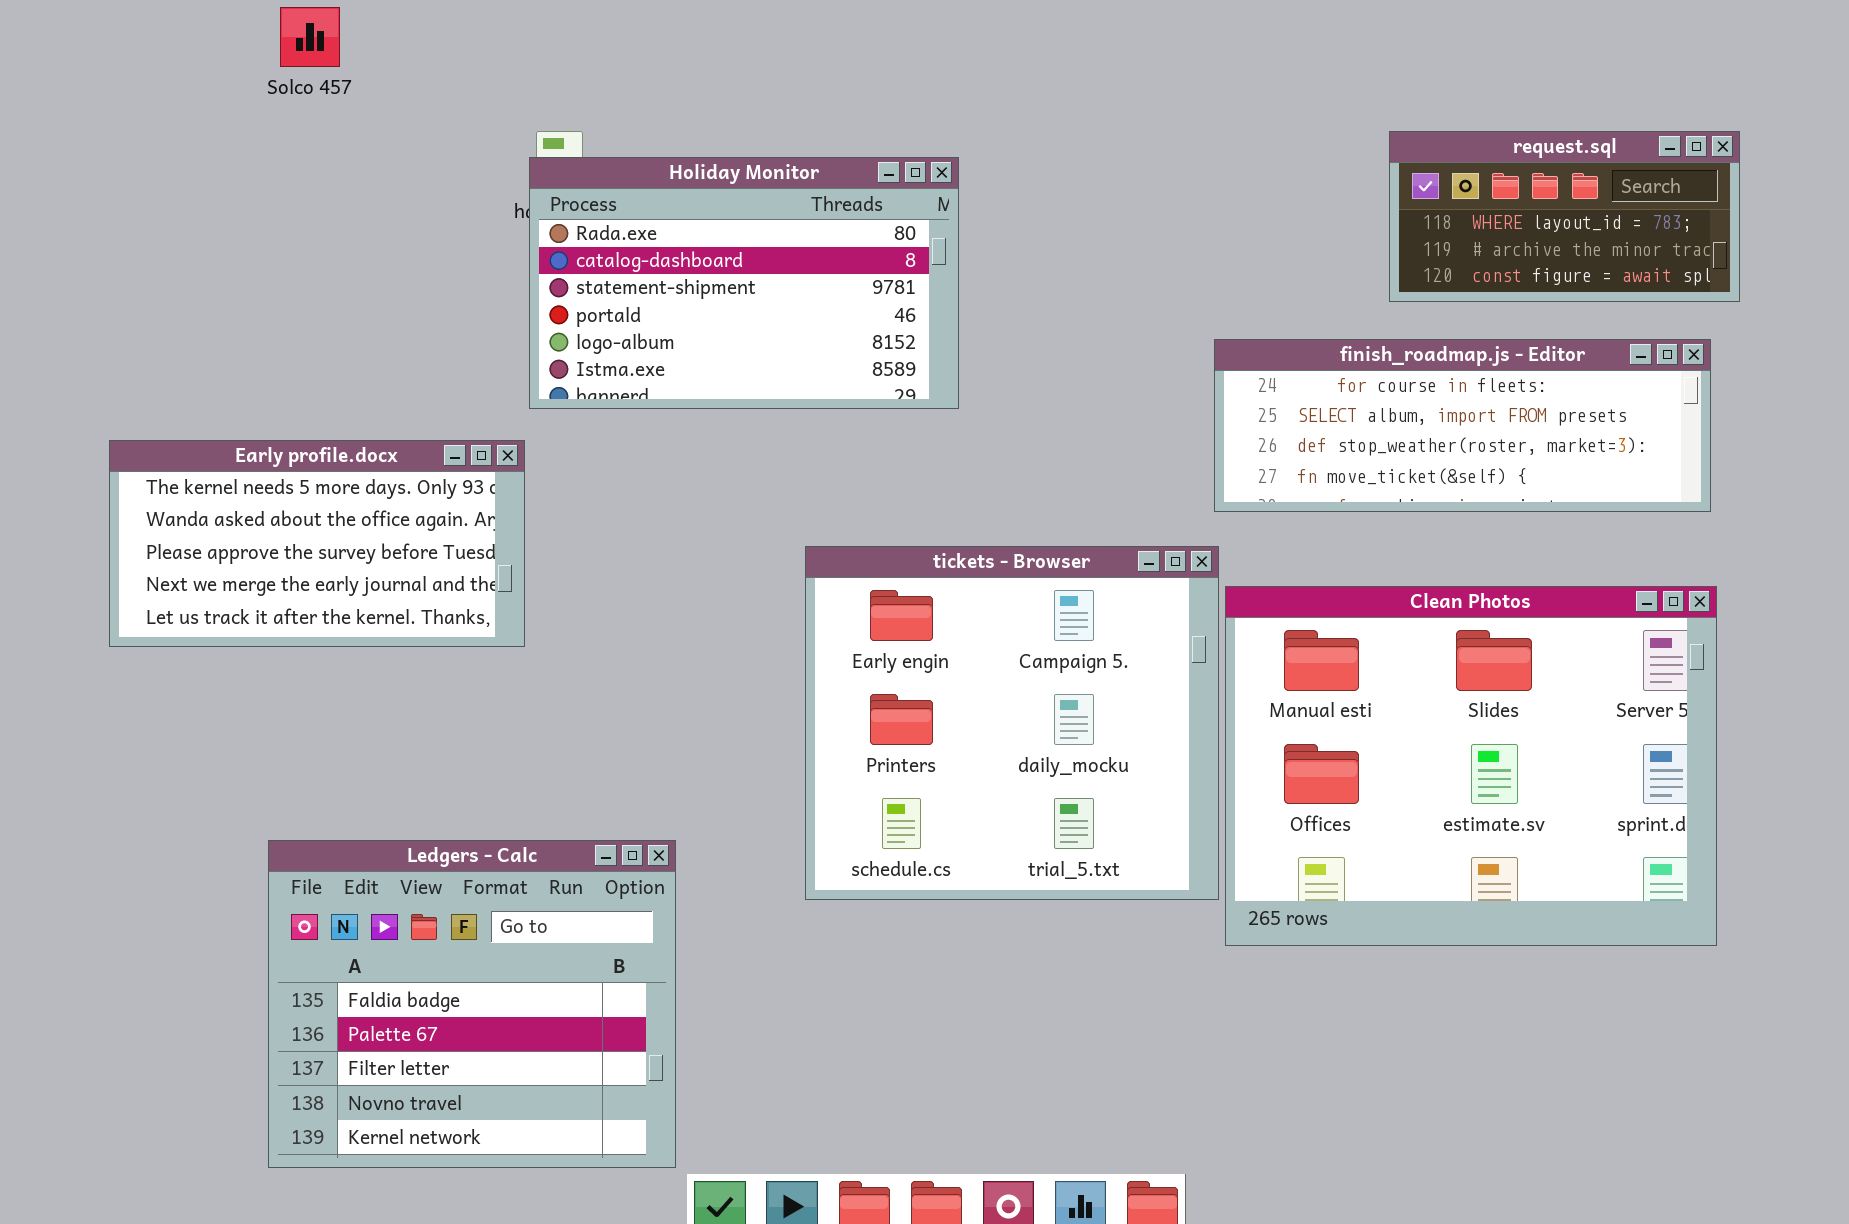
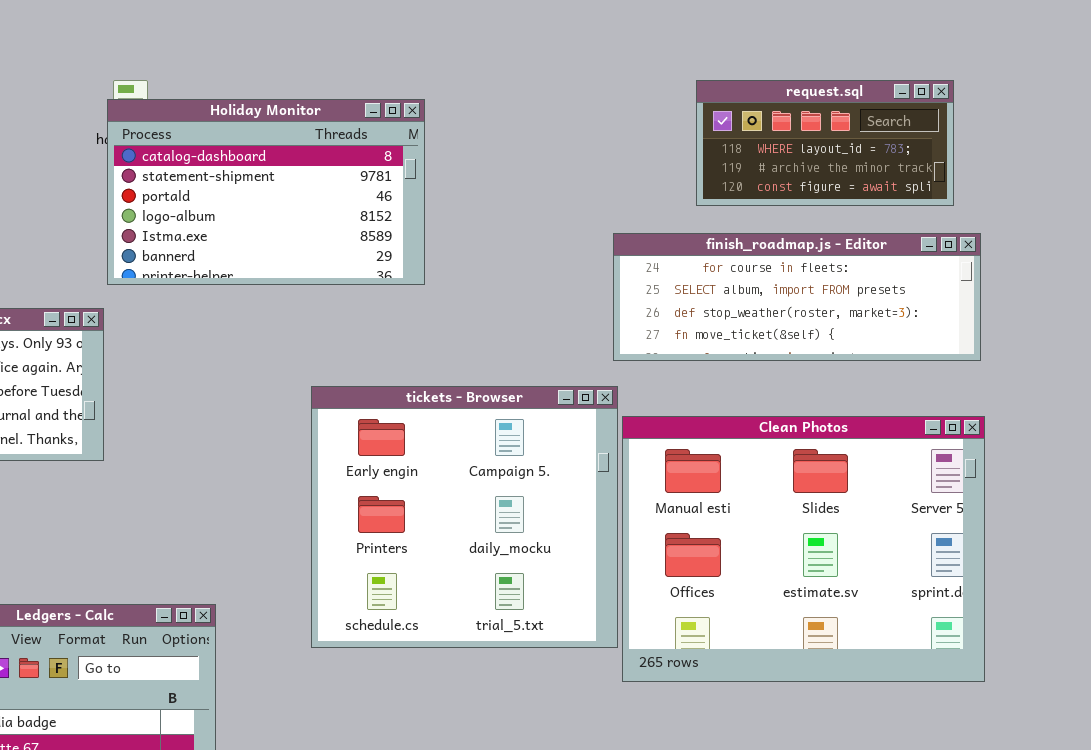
request.sql: [1389,131,1740,302] -> [696,80,954,206], moved
Holiday Monitor: [529,157,959,409] -> [107,99,425,285], scrolled down 1 row

